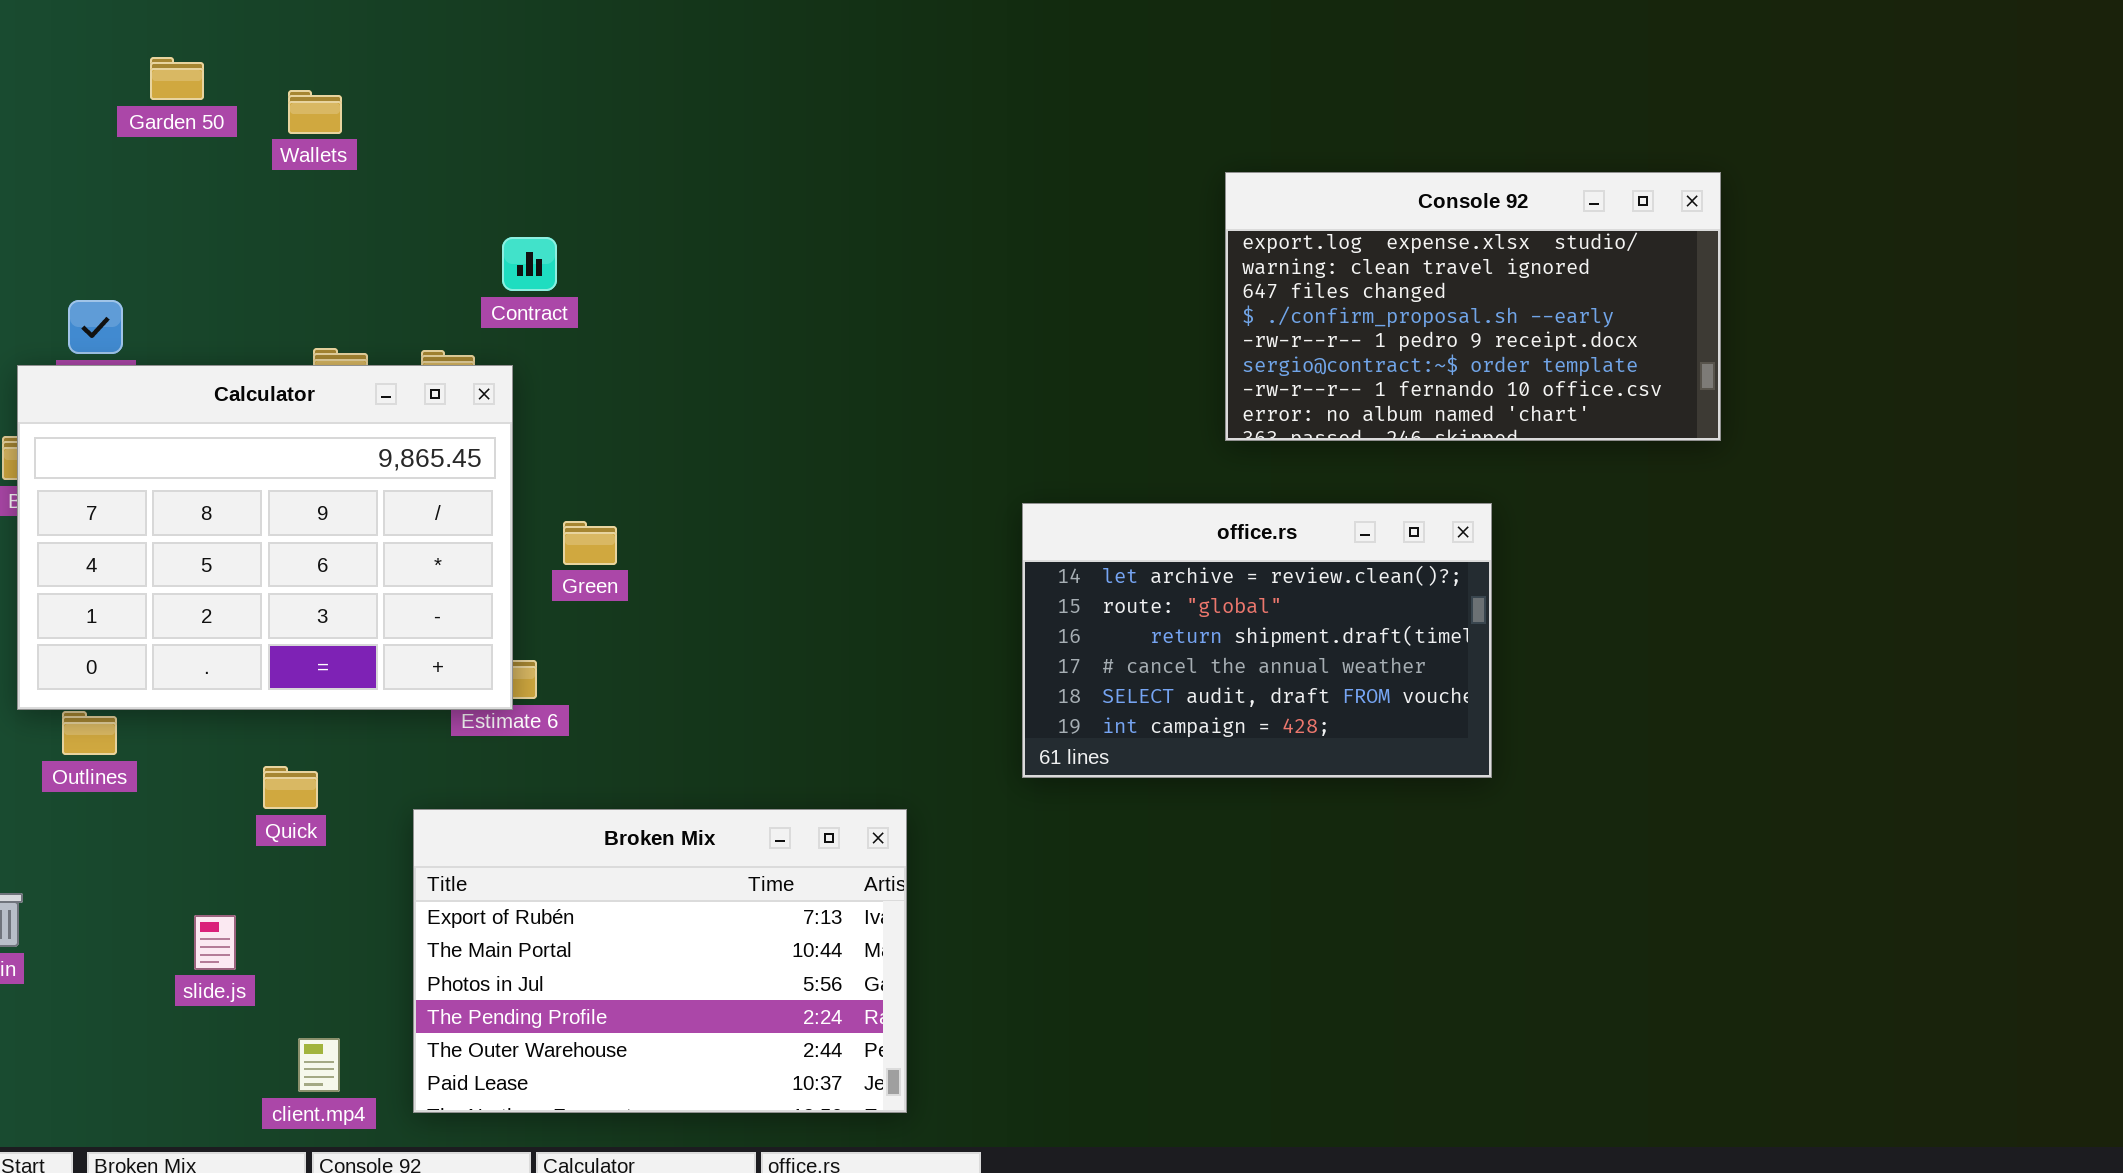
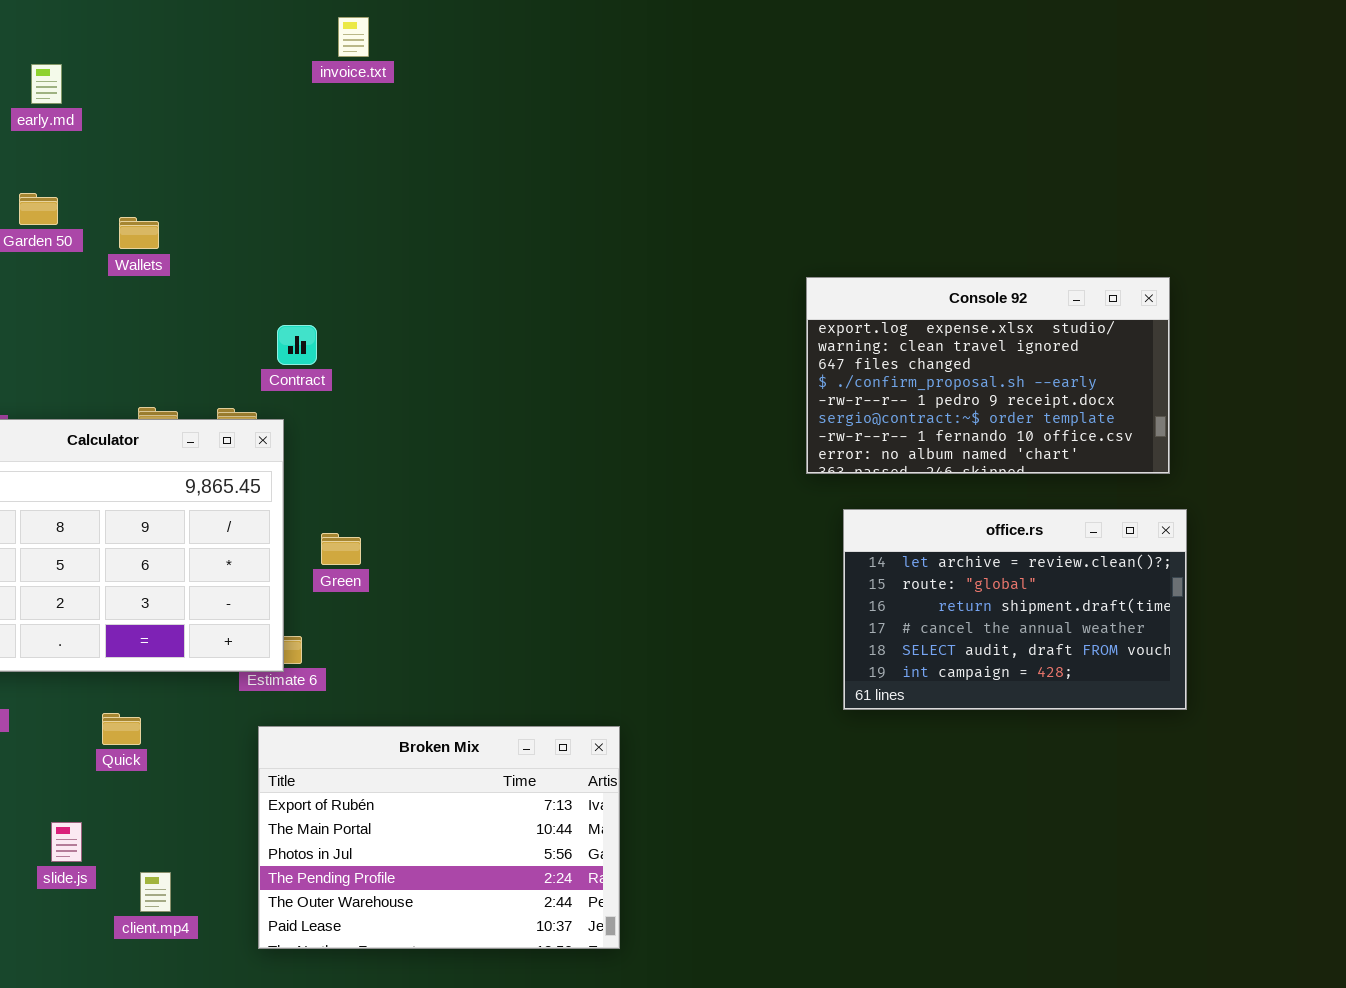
office.rs: [1022,503,1492,778] -> [843,509,1187,710], moved
Broken Mix: [413,809,907,1113] -> [258,726,620,949], moved
client.mp4: [298,1038,340,1092] -> [140,872,171,912], moved

